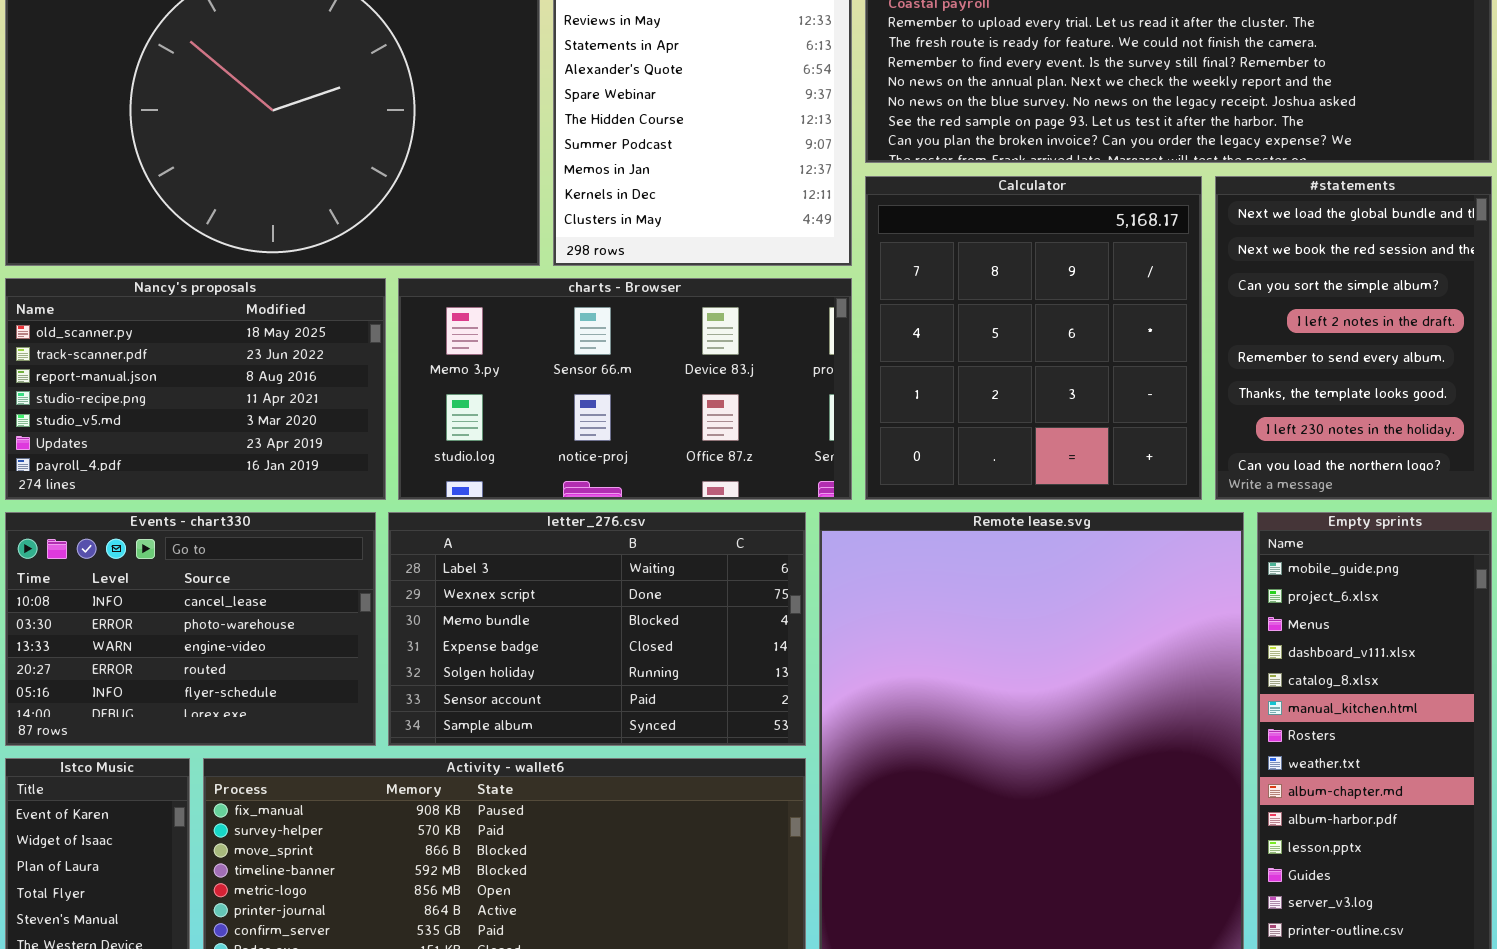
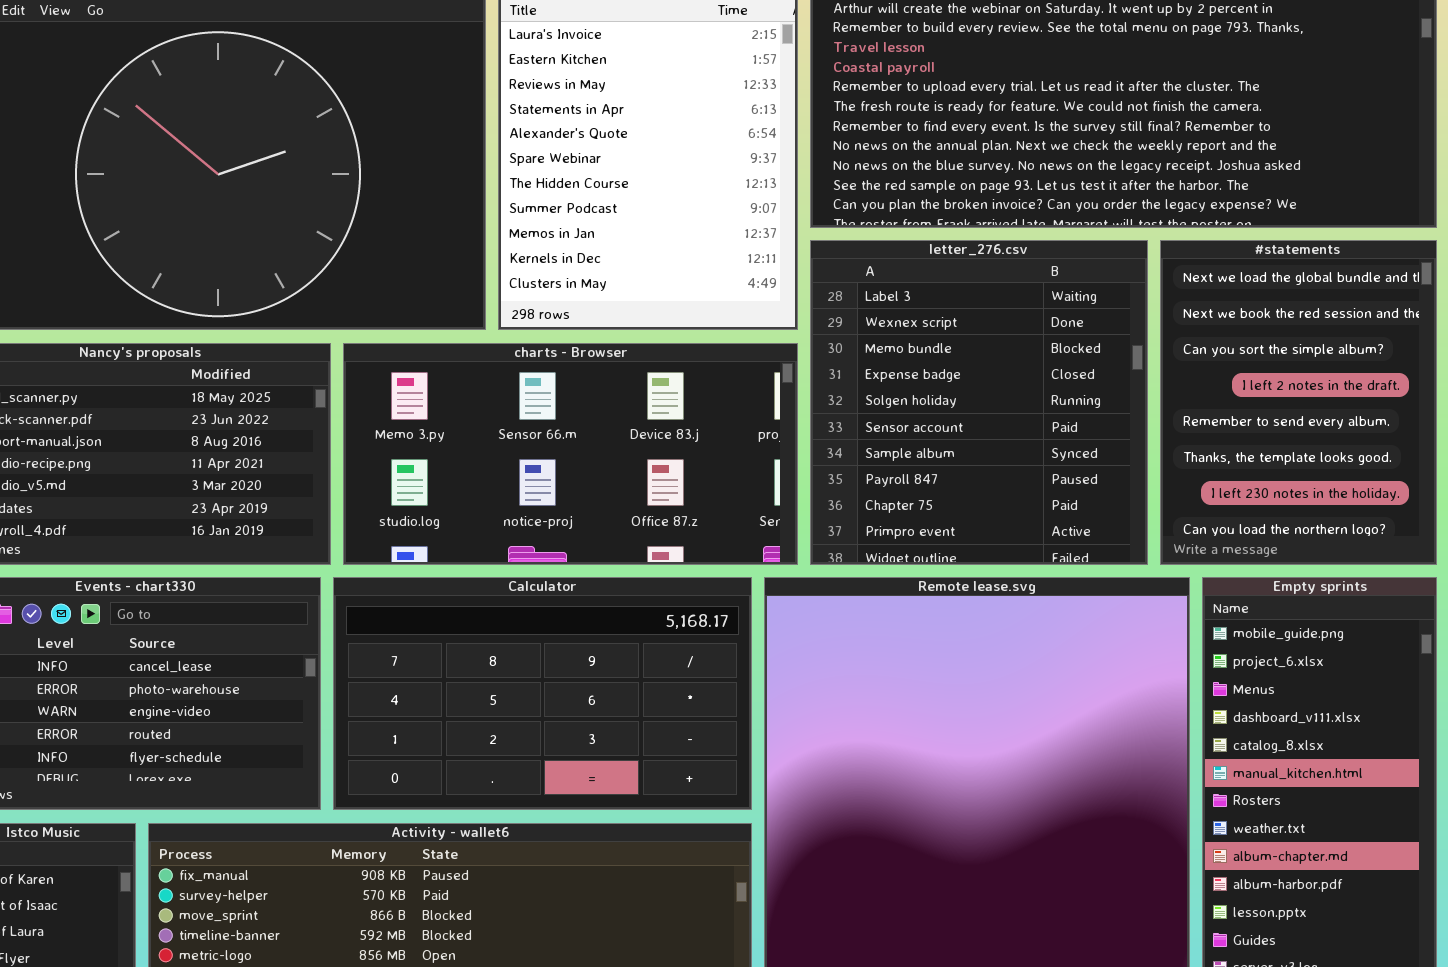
Calculator: [865,176,1202,500] -> [333,577,752,810], moved, resized
letter_276.csv: [388,512,806,746] -> [810,240,1148,565], moved, resized

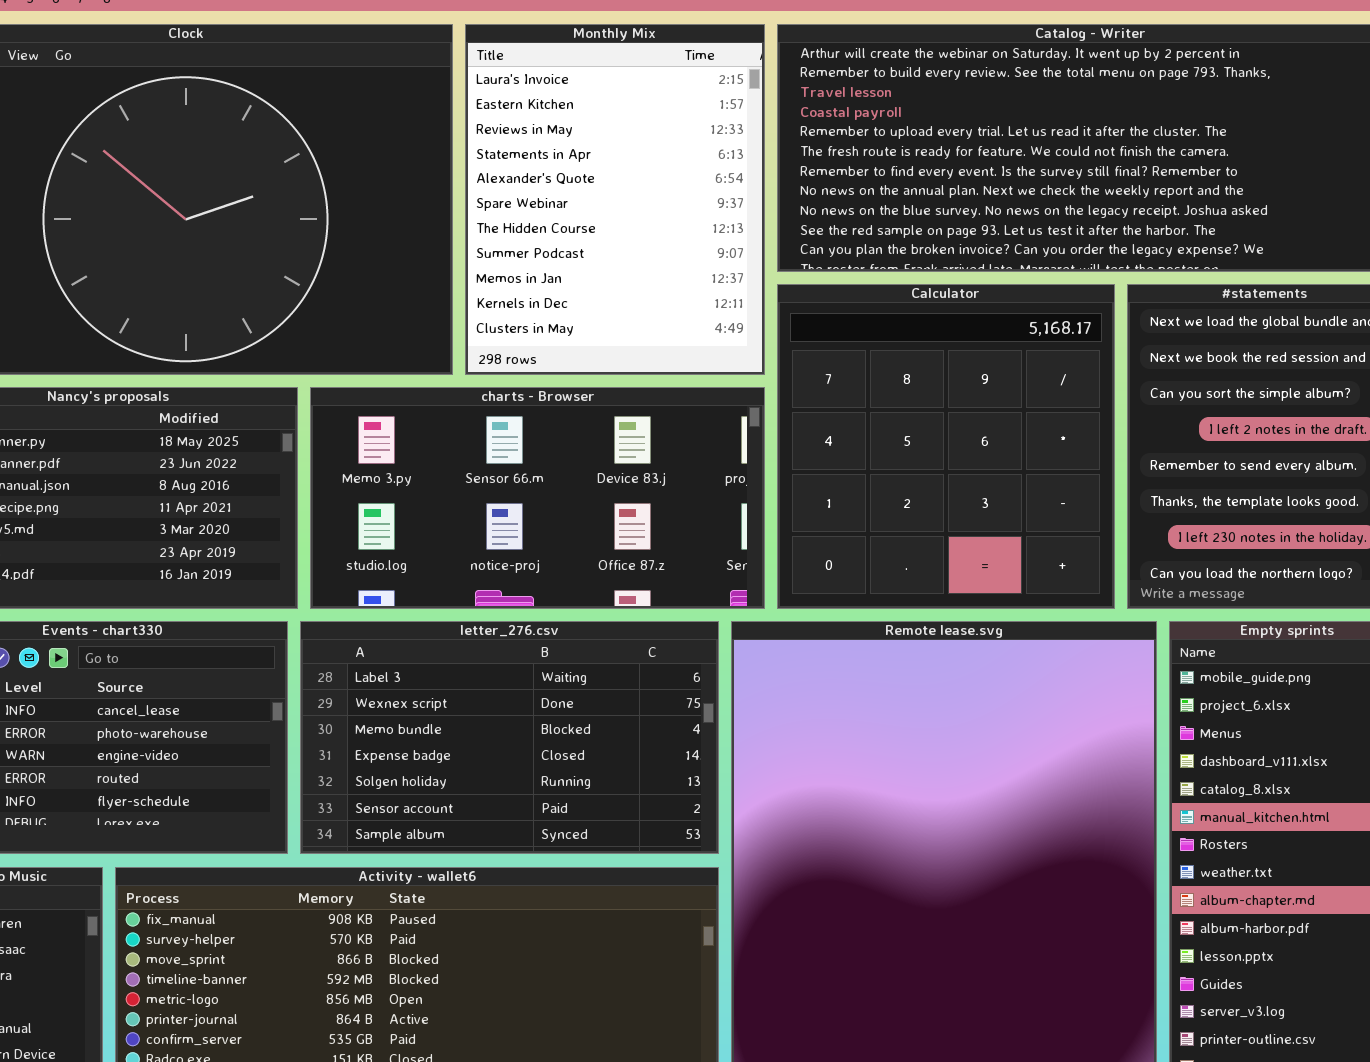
letter_276.csv: [810,240,1148,565] -> [300,621,719,854], moved, resized
Calculator: [333,577,752,810] -> [777,284,1115,609], moved, resized

